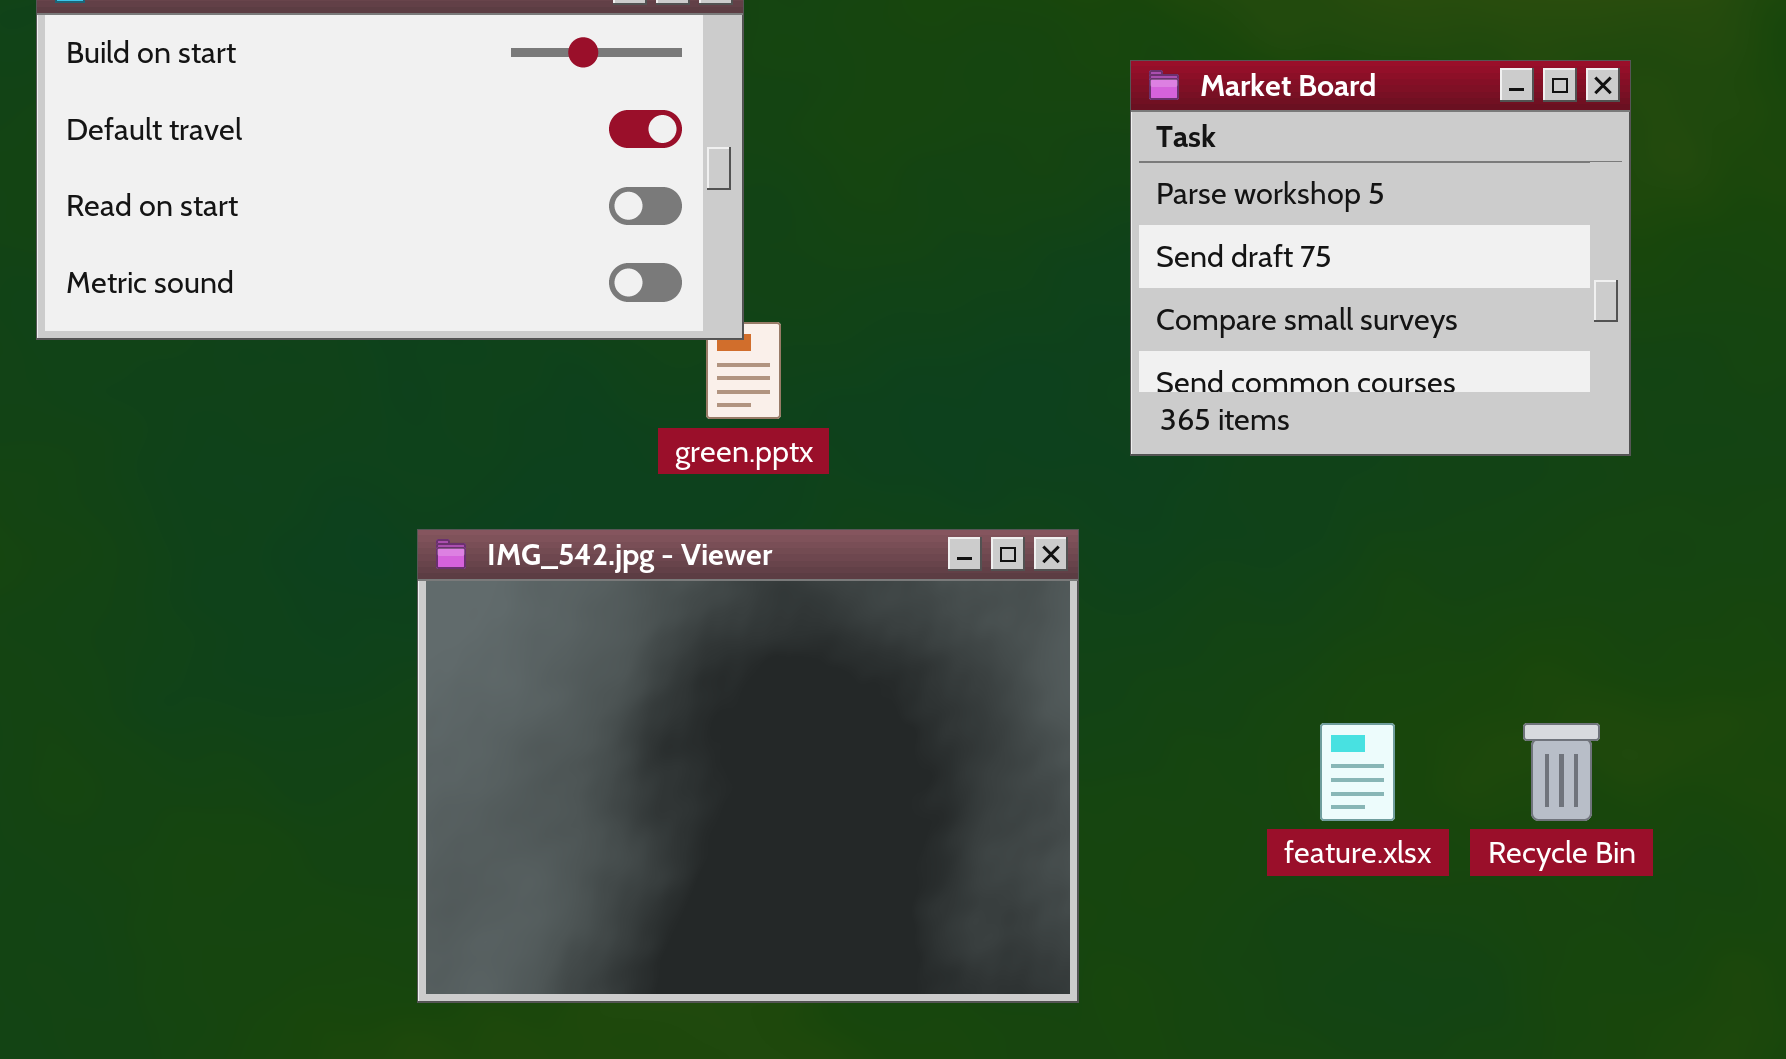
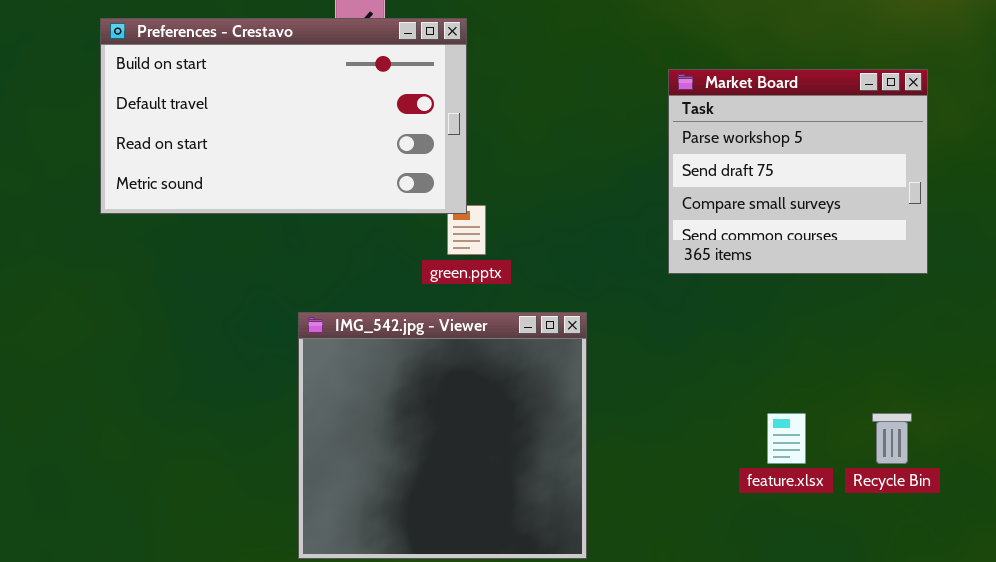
IMG_542.jpg - Viewer: [417,529,1079,1003] -> [298,312,587,559], resized

